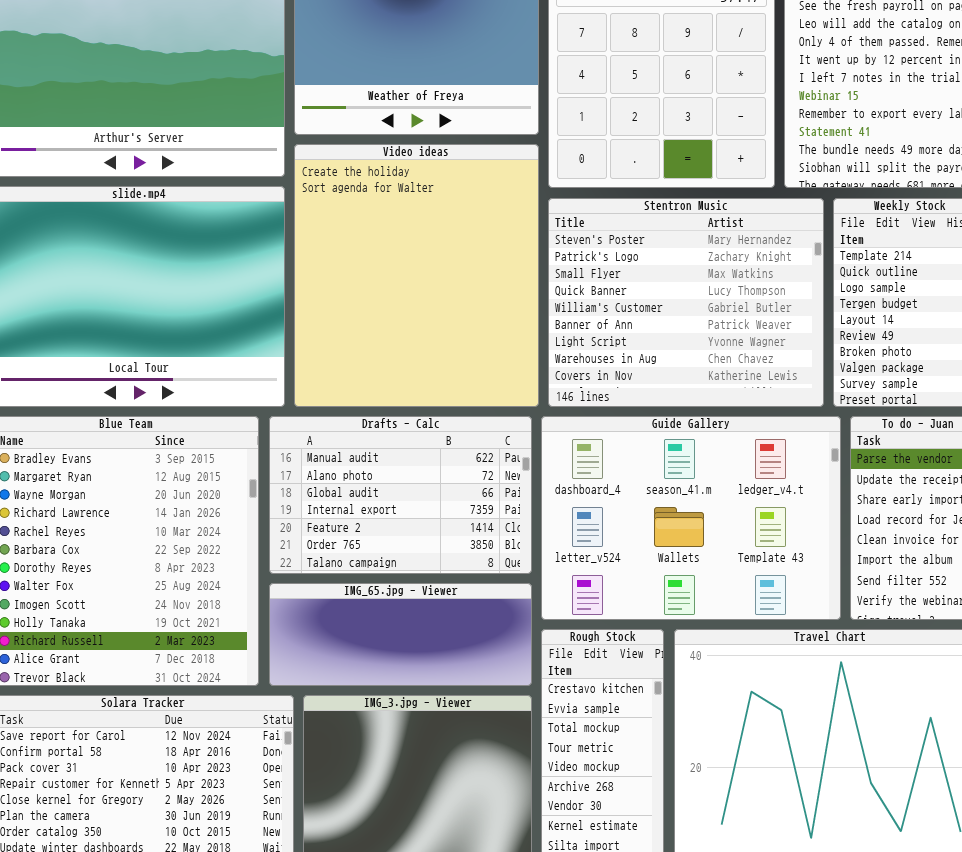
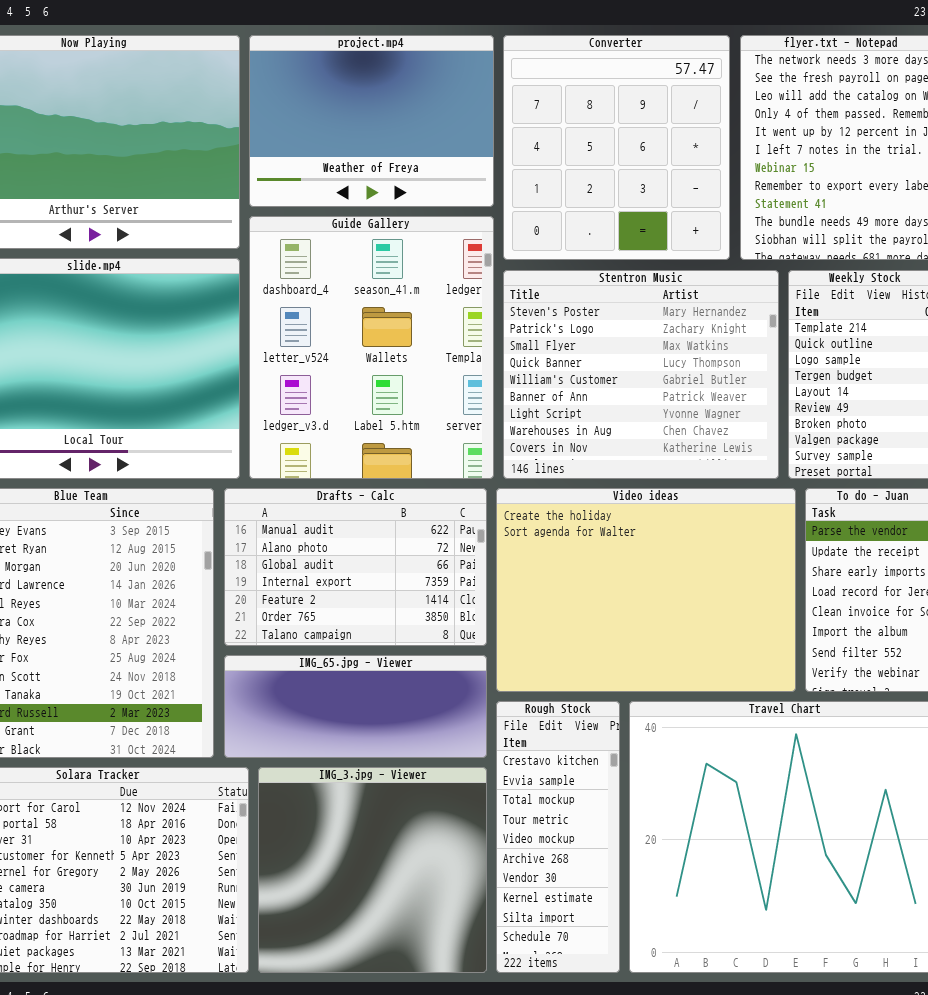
Video ideas: [294,144,539,407] -> [496,488,796,692], moved, resized
Guide Gallery: [541,416,841,620] -> [249,216,494,479], moved, resized

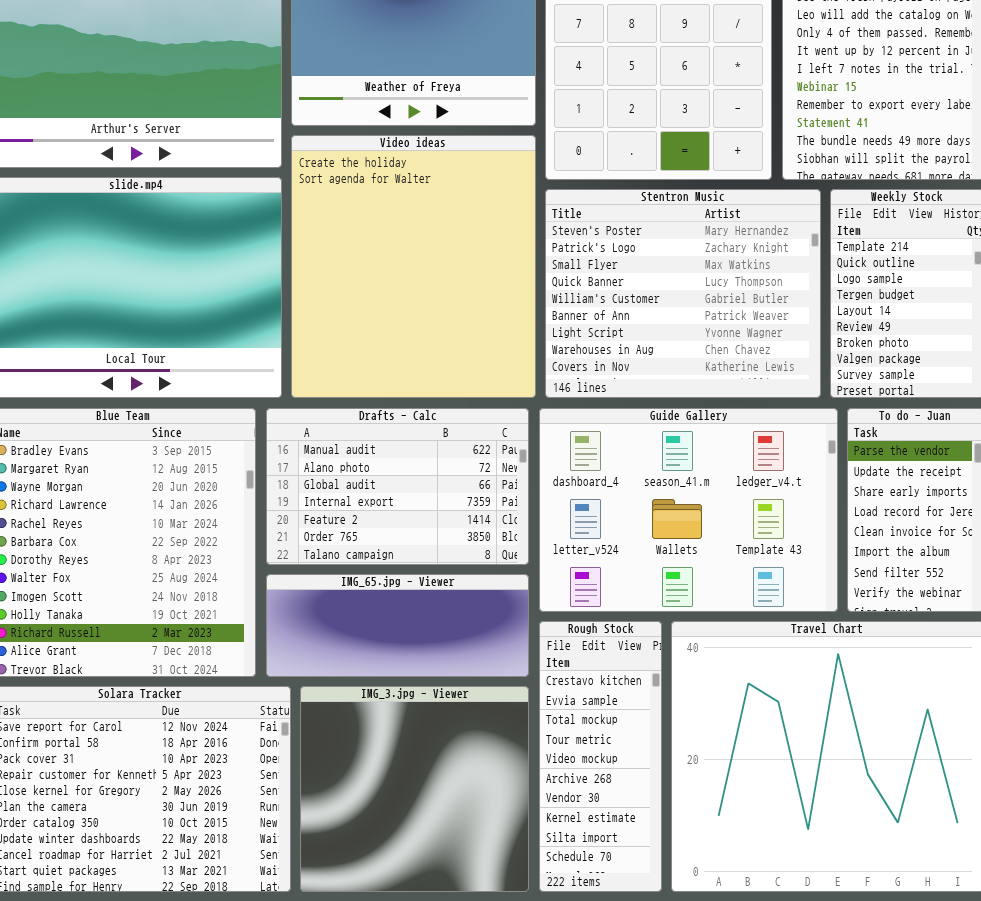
Guide Gallery: [249,216,494,479] -> [539,408,838,612], moved, resized
Video ideas: [496,488,796,692] -> [291,135,536,398], moved, resized

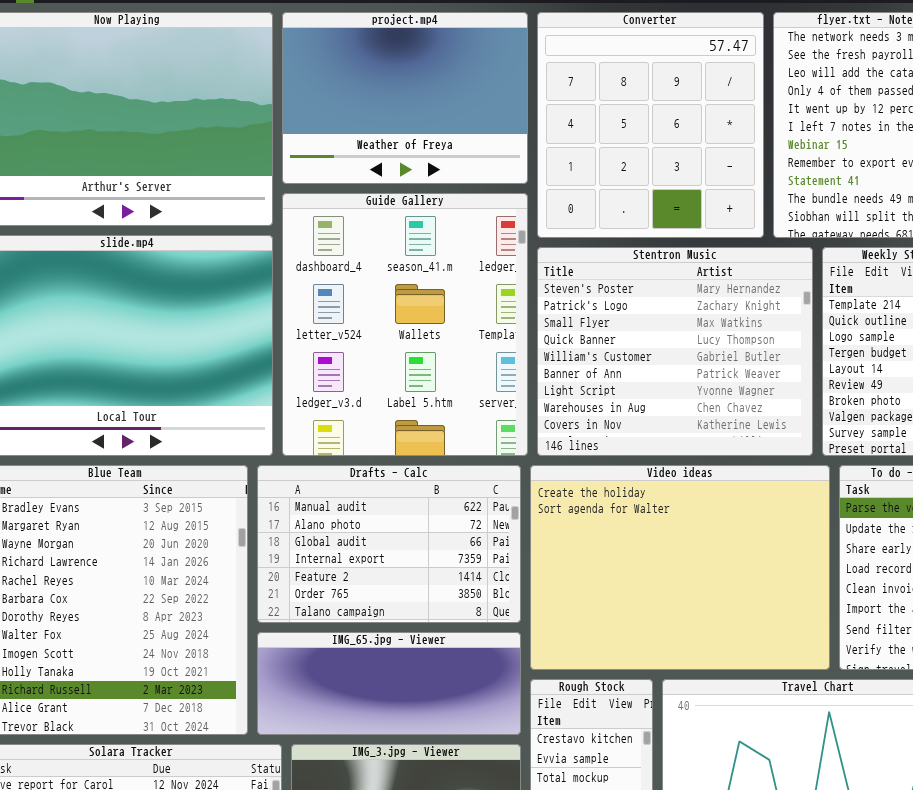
Video ideas: [291,135,536,398] -> [530,465,830,670], moved, resized
Guide Gallery: [539,408,838,612] -> [282,193,528,456], moved, resized

